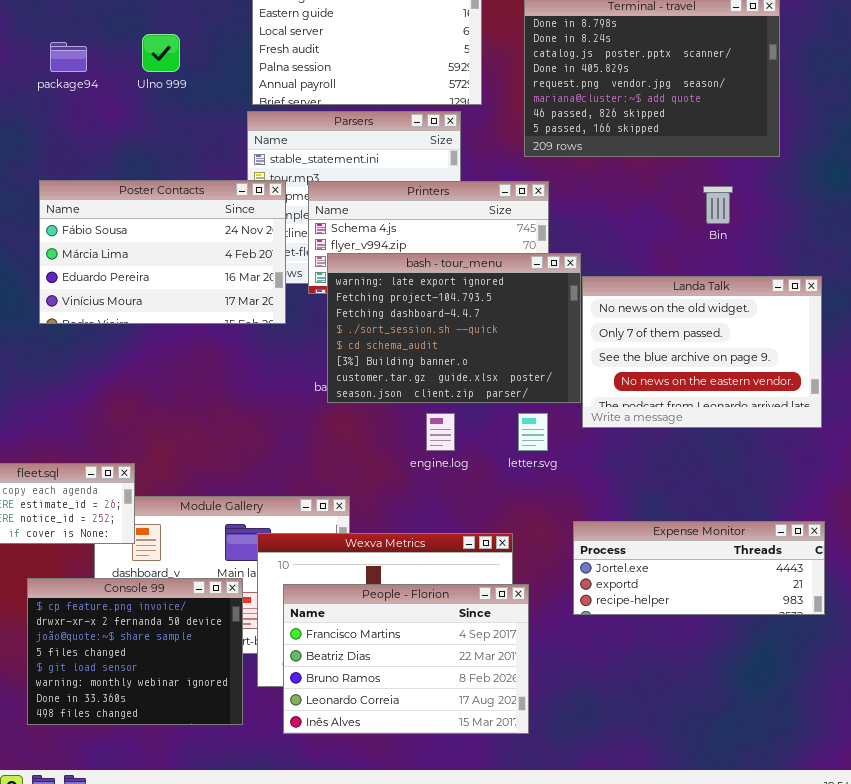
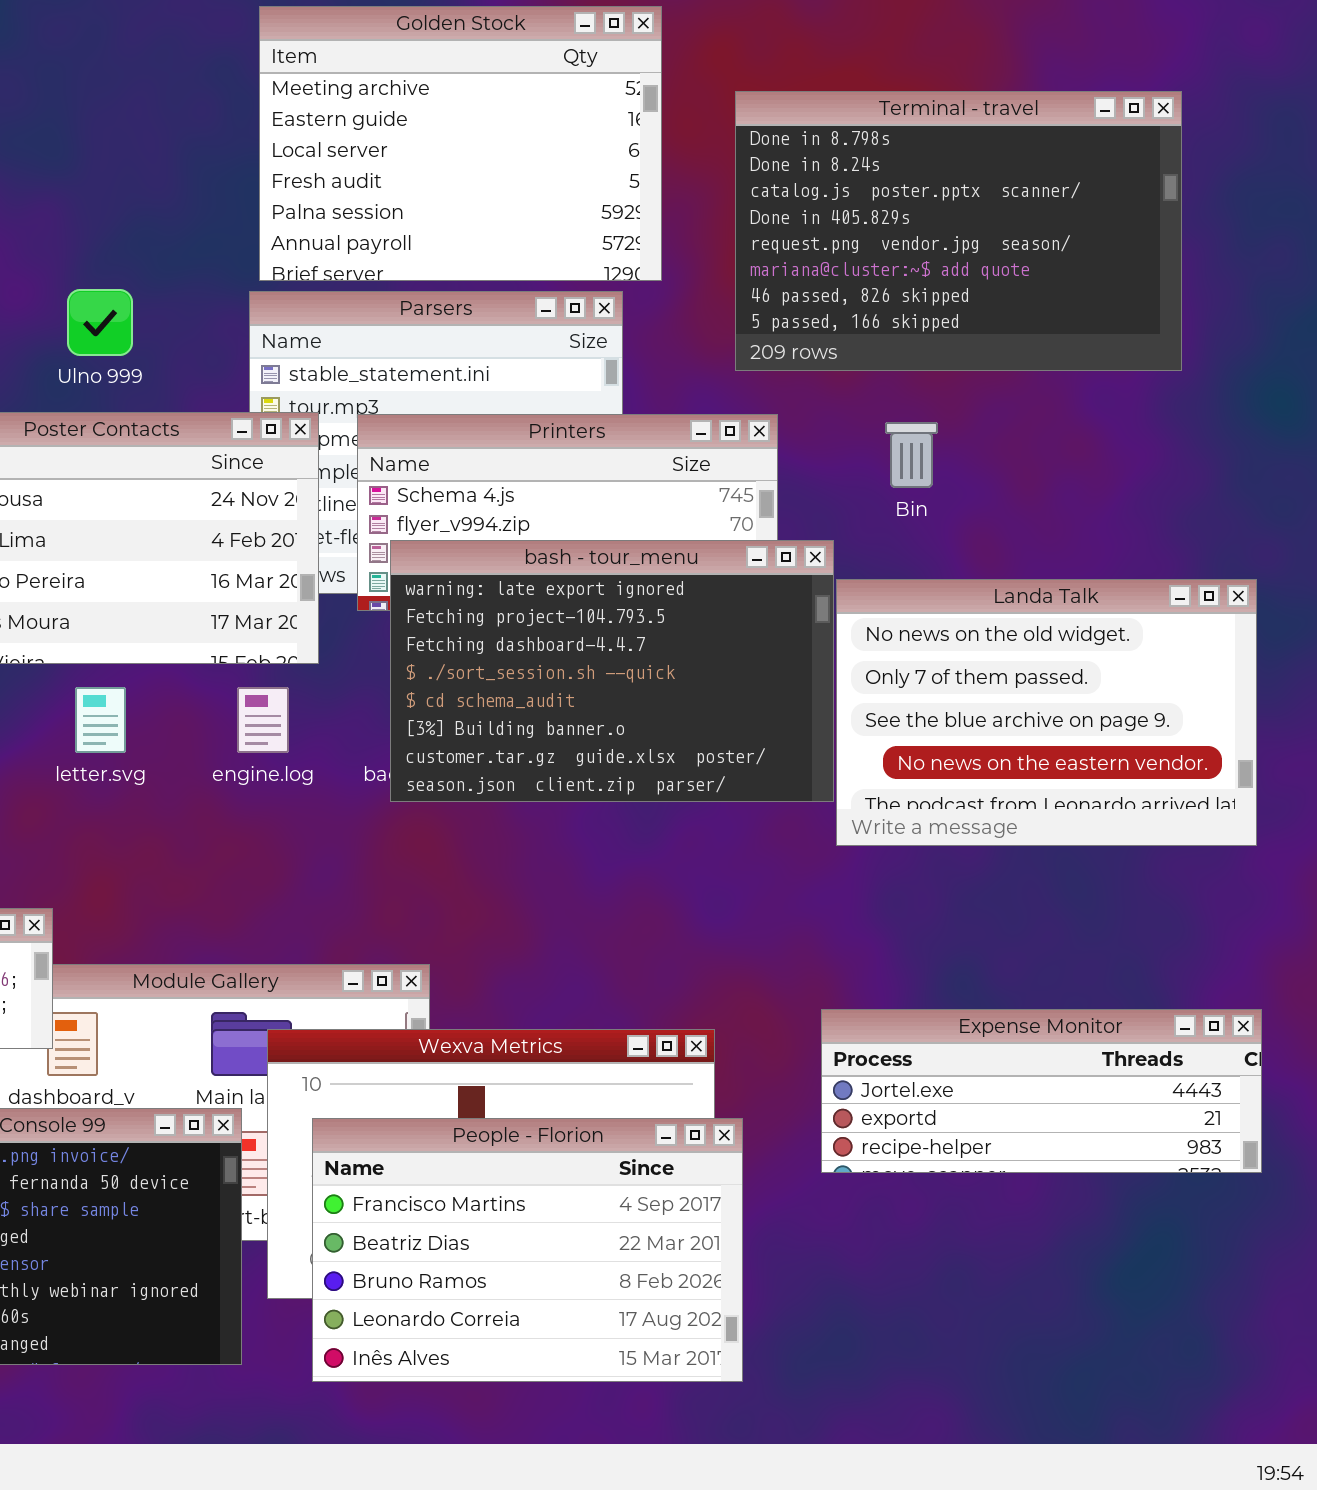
Ulno 999: [142,34,180,72] -> [67,289,133,356], moved
Bin: [703,186,733,224] -> [885,422,938,488], moved
engine.log: [426,413,455,451] -> [237,687,289,753], moved
letter.svg: [518,413,548,451] -> [75,687,126,753], moved

